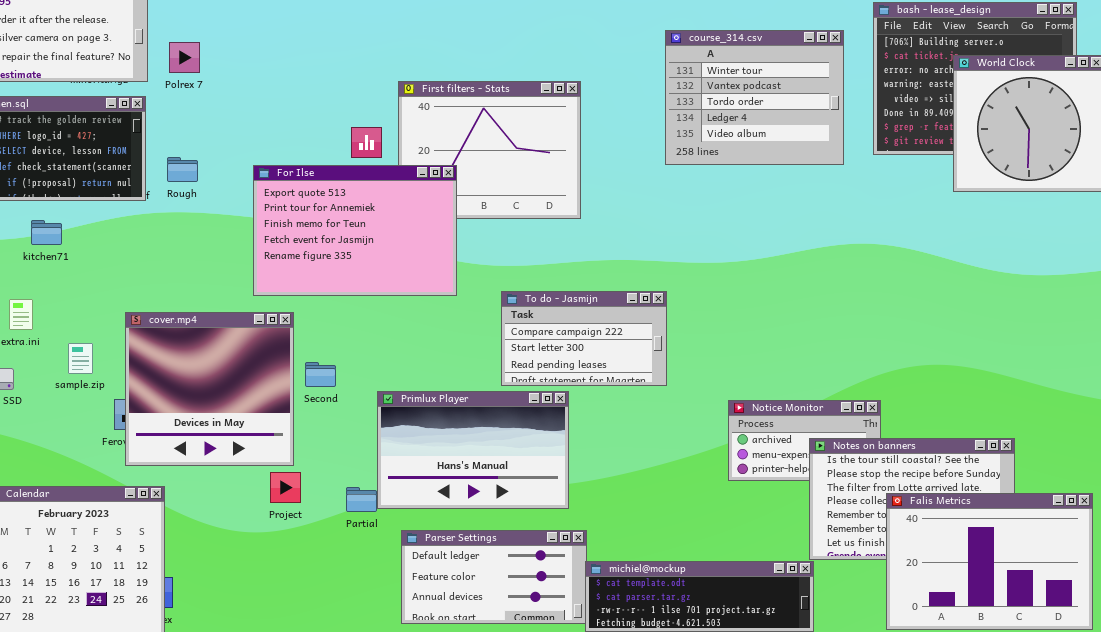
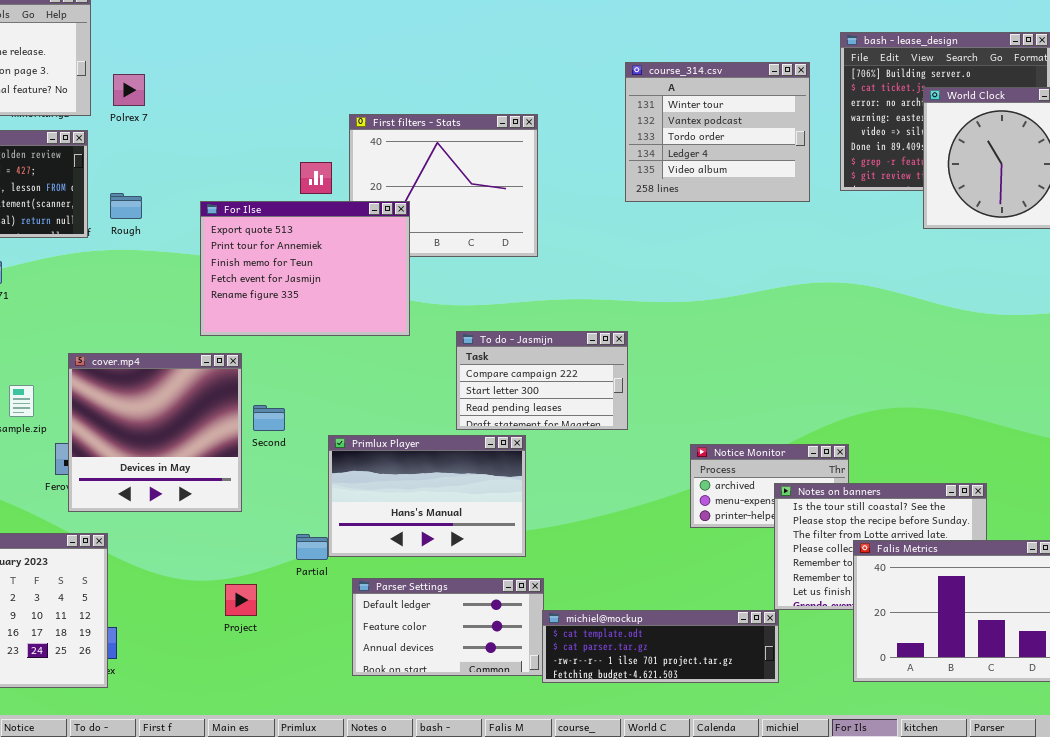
Project: [270,472,301,503] -> [225,584,257,616], moved

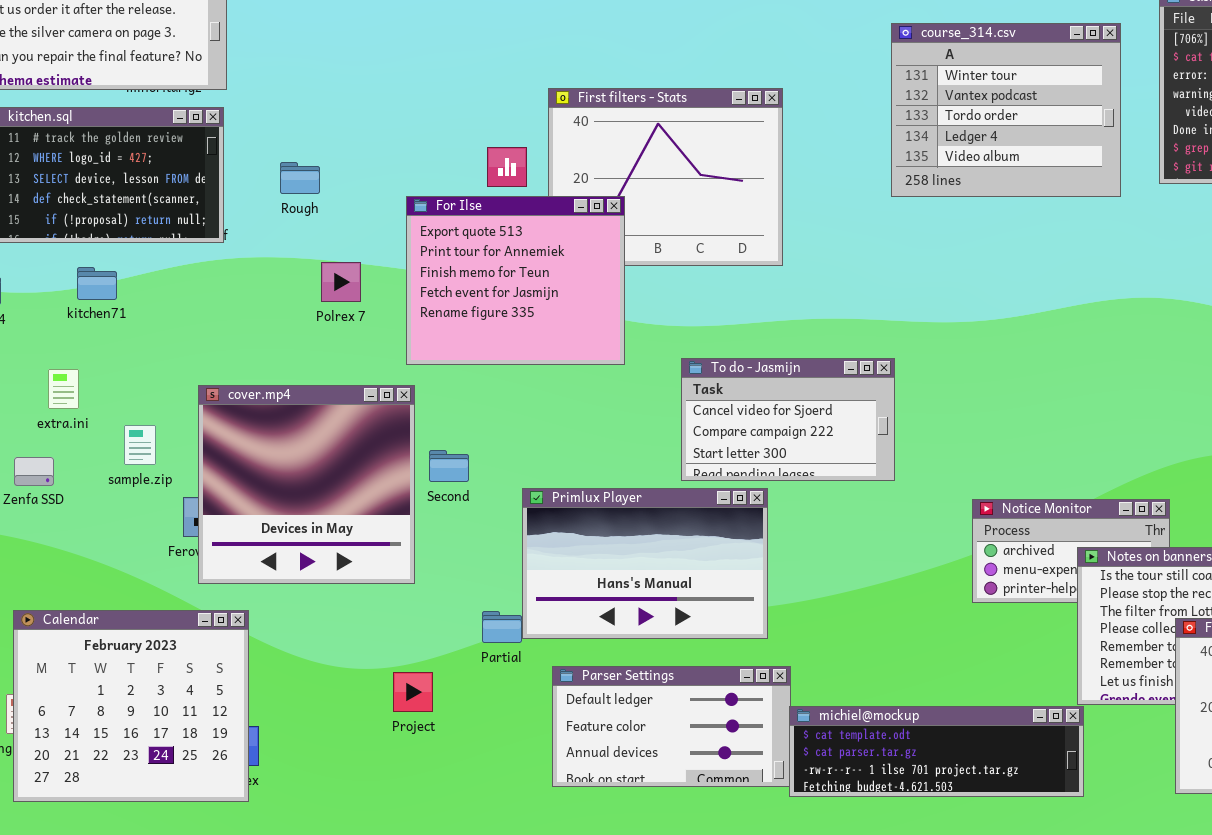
Polrex 7: [113,74,145,106] -> [321,262,361,302], moved
Rough: [110,193,142,219] -> [280,162,320,194], moved
For Ilse: [200,201,410,336] -> [406,196,625,365], resized
To do - Jasmijn: [456,331,628,430] -> [681,358,895,481], scrolled up 1 row

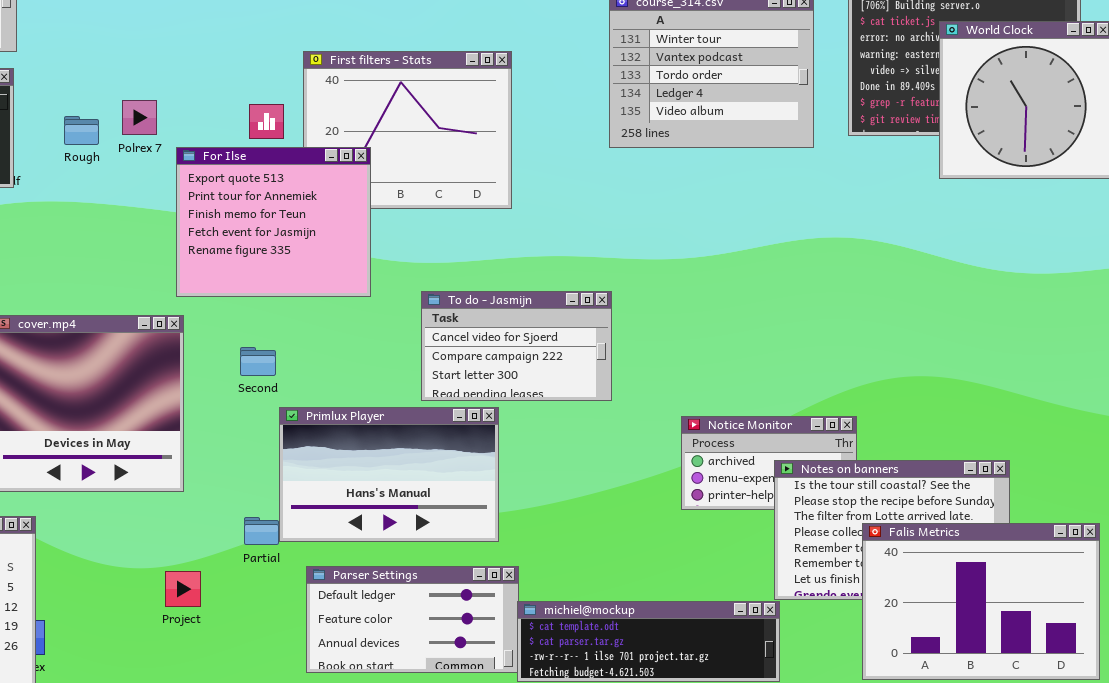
Polrex 7: [321,262,361,302] -> [122,100,157,135], moved
Second: [429,450,469,482] -> [240,347,276,376], moved

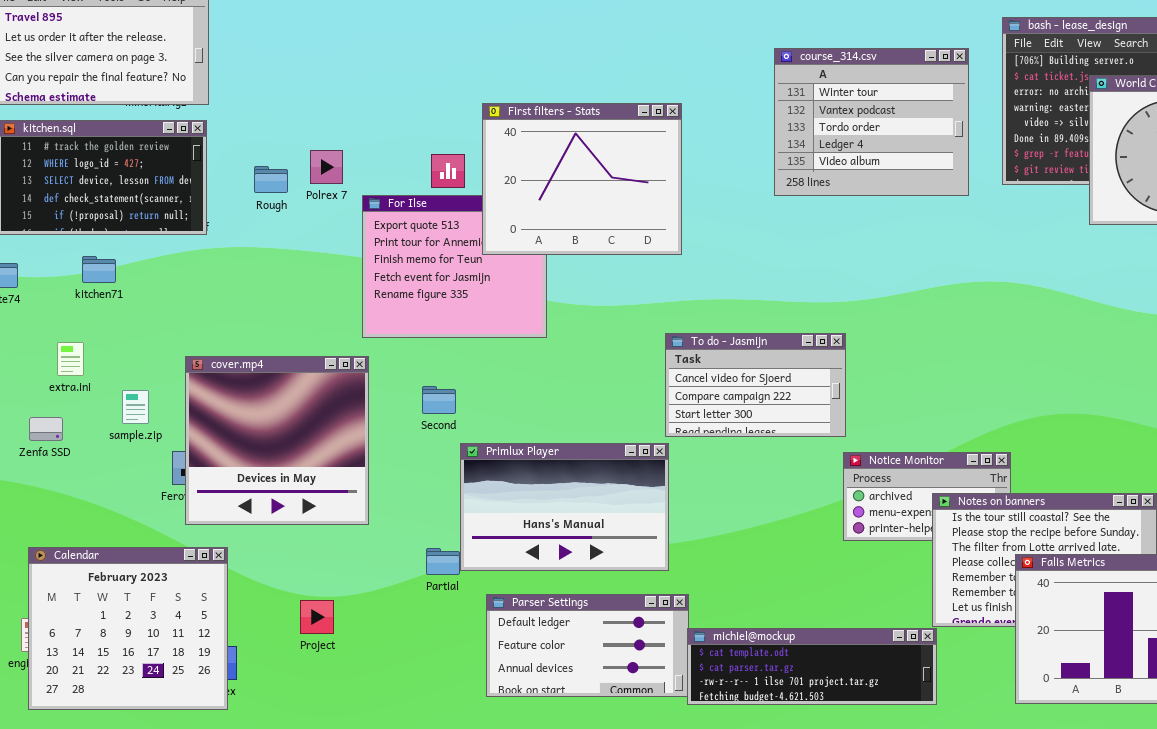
First filters - Stats: [303,51,512,209] -> [482,103,682,255], raised
To do - Jasmijn: [421,291,612,401] -> [665,333,846,437], moved
Project: [165,571,201,607] -> [300,600,334,634], moved

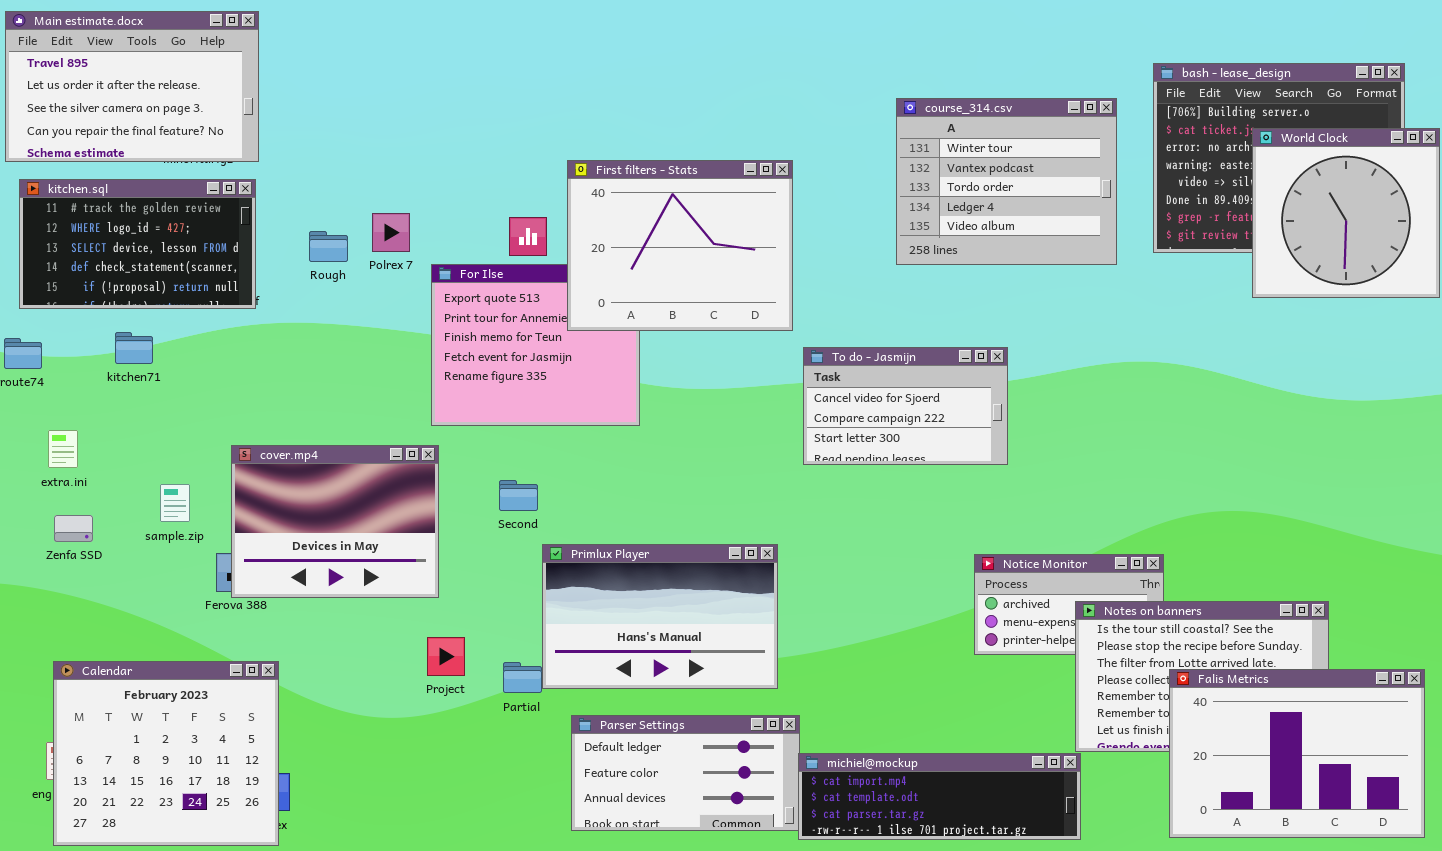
To do - Jasmijn: [665,333,846,437] -> [803,347,1008,465], moved
extra.ini: [57,342,84,376] -> [48,430,78,468], moved
cover.mp4: [185,356,369,525] -> [231,445,439,598], resized
Project: [300,600,334,634] -> [427,637,465,676], moved
michiel@mockup: [687,628,937,705] -> [798,753,1081,840], scrolled up 1 row

